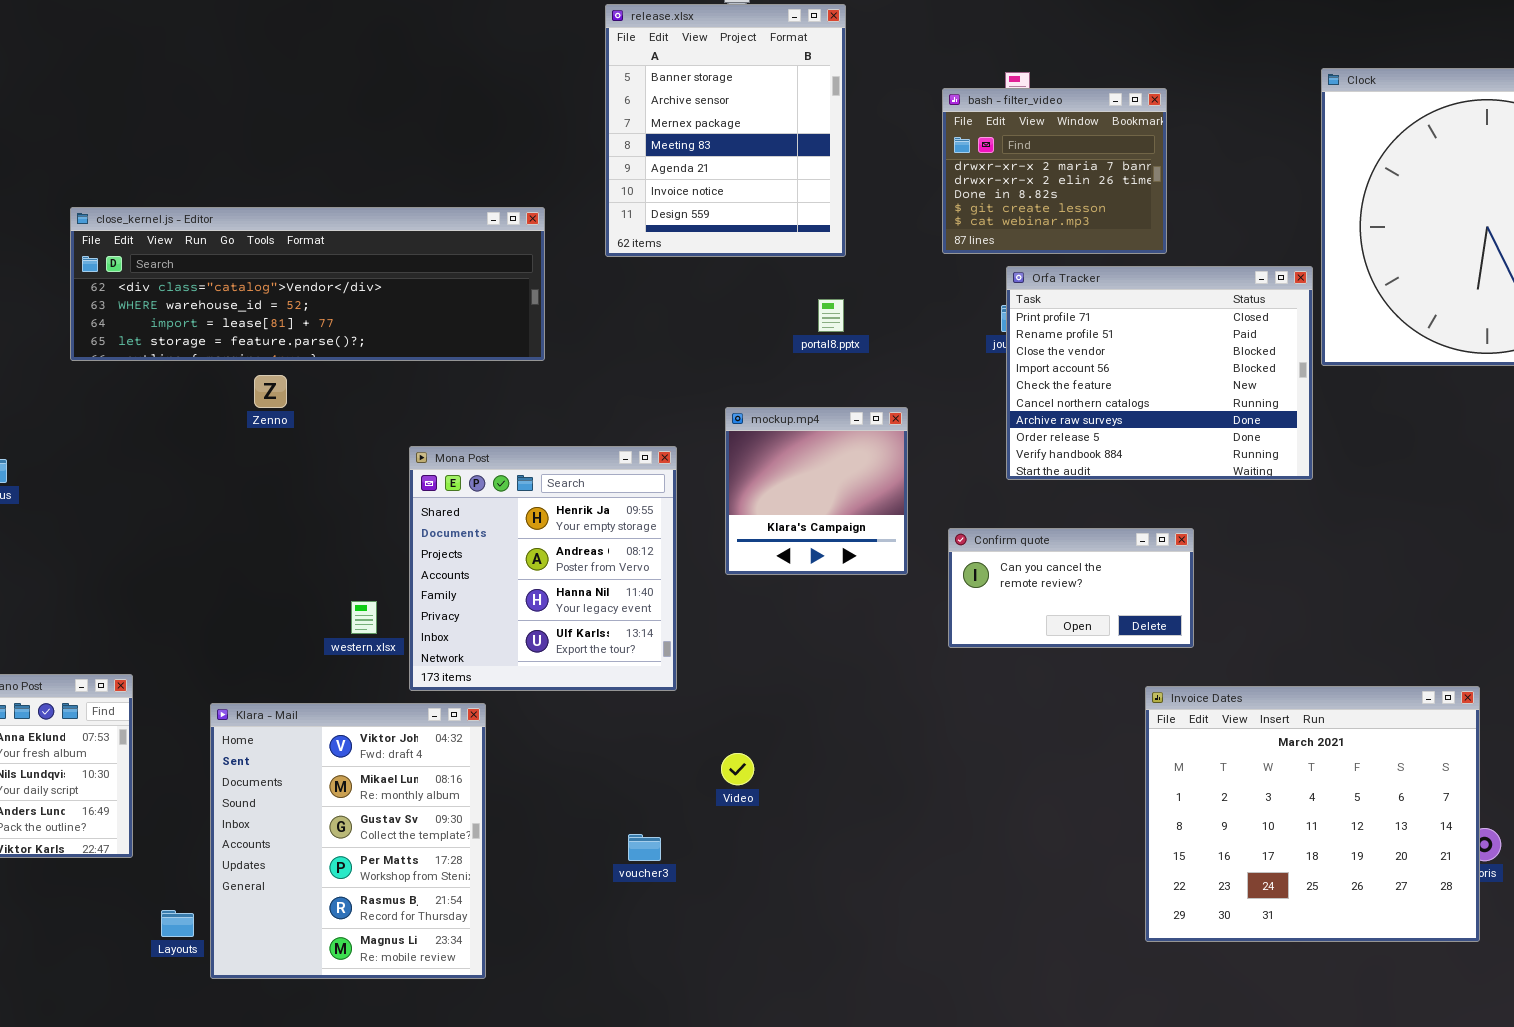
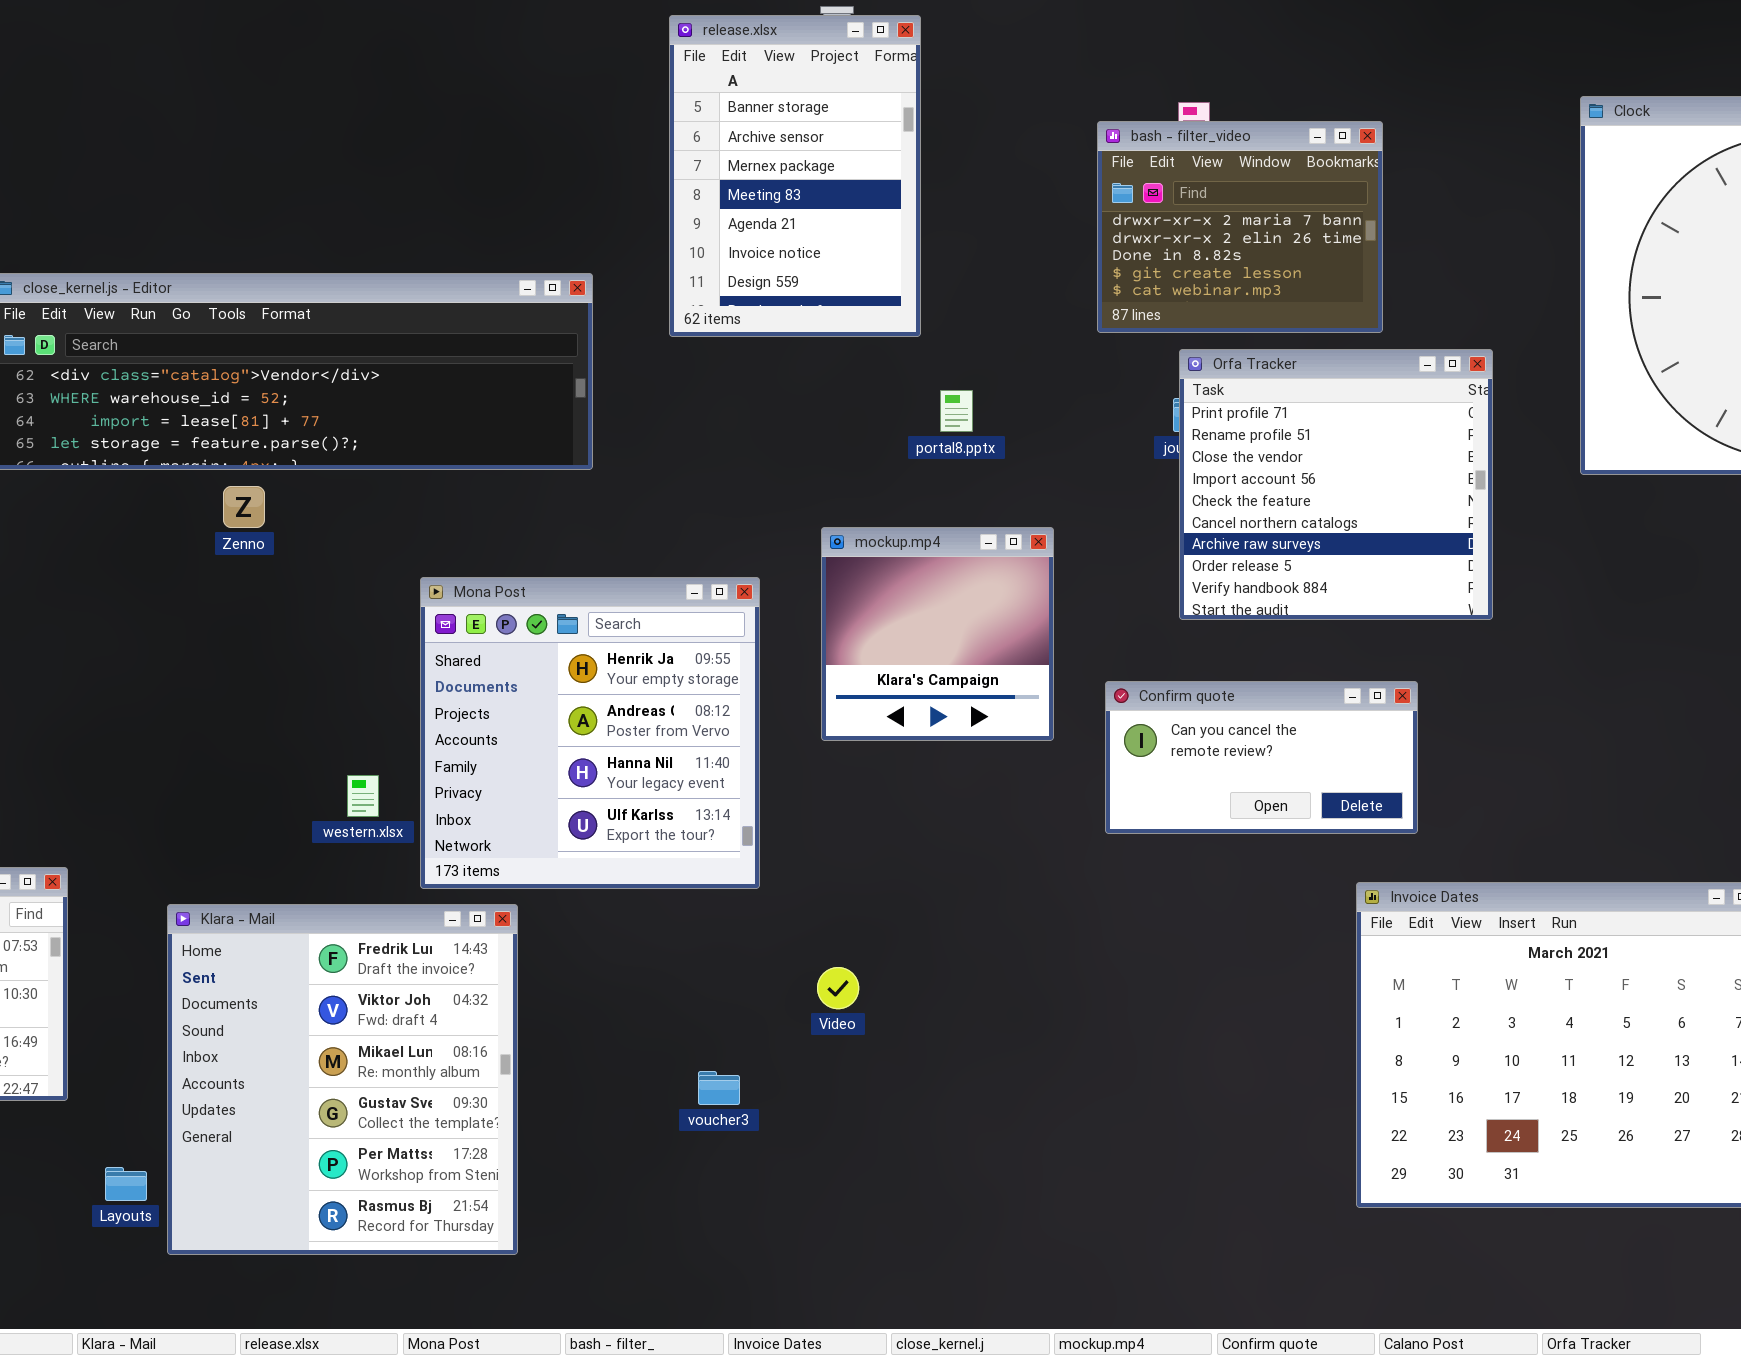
release.xlsx: [605,4,846,257] -> [669,15,921,337], resized
Orfa Tracker: [1006,266,1313,480] -> [1179,349,1493,620], resized
Klara - Mail: [210,703,486,979] -> [167,904,518,1255], scrolled up 1 row

